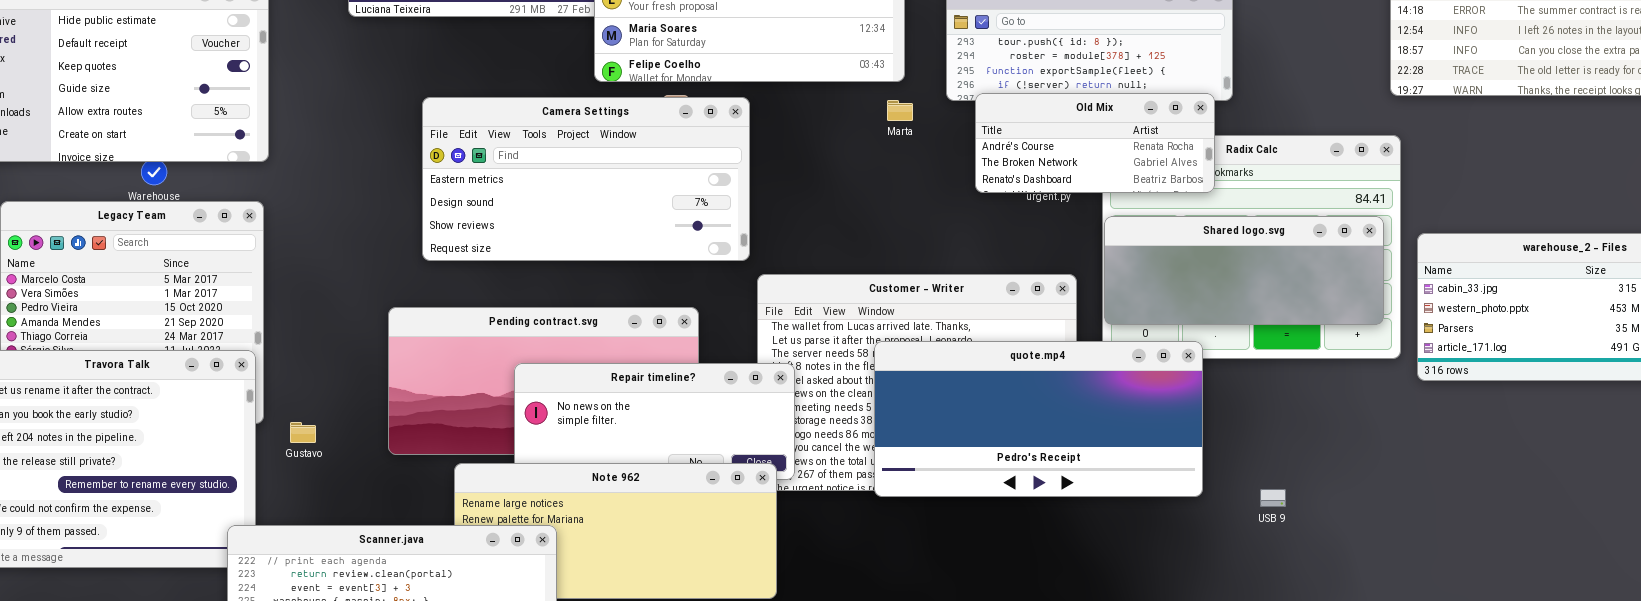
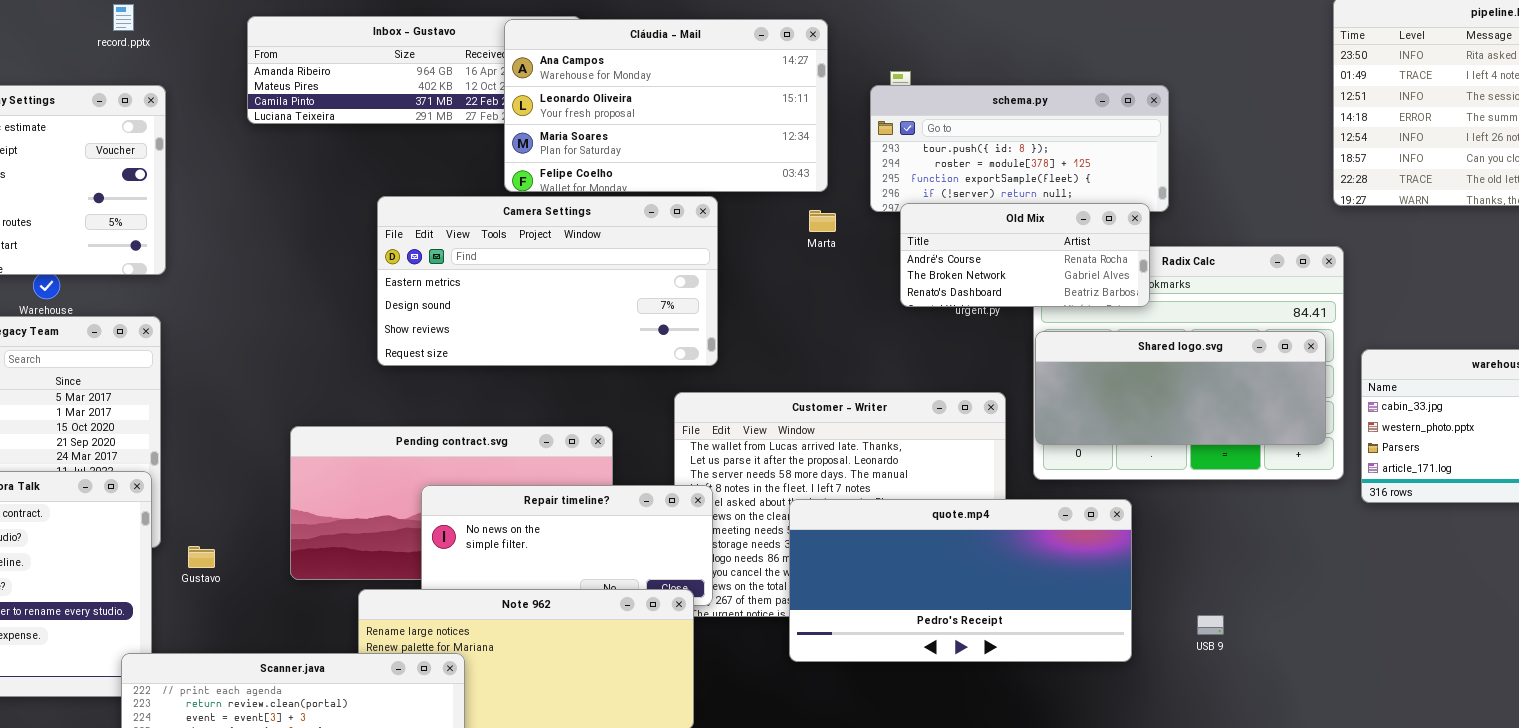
Camera Settings: [422,97,750,261] -> [377,196,718,366], moved
quote.mp4: [874,341,1203,497] -> [789,499,1132,662], moved

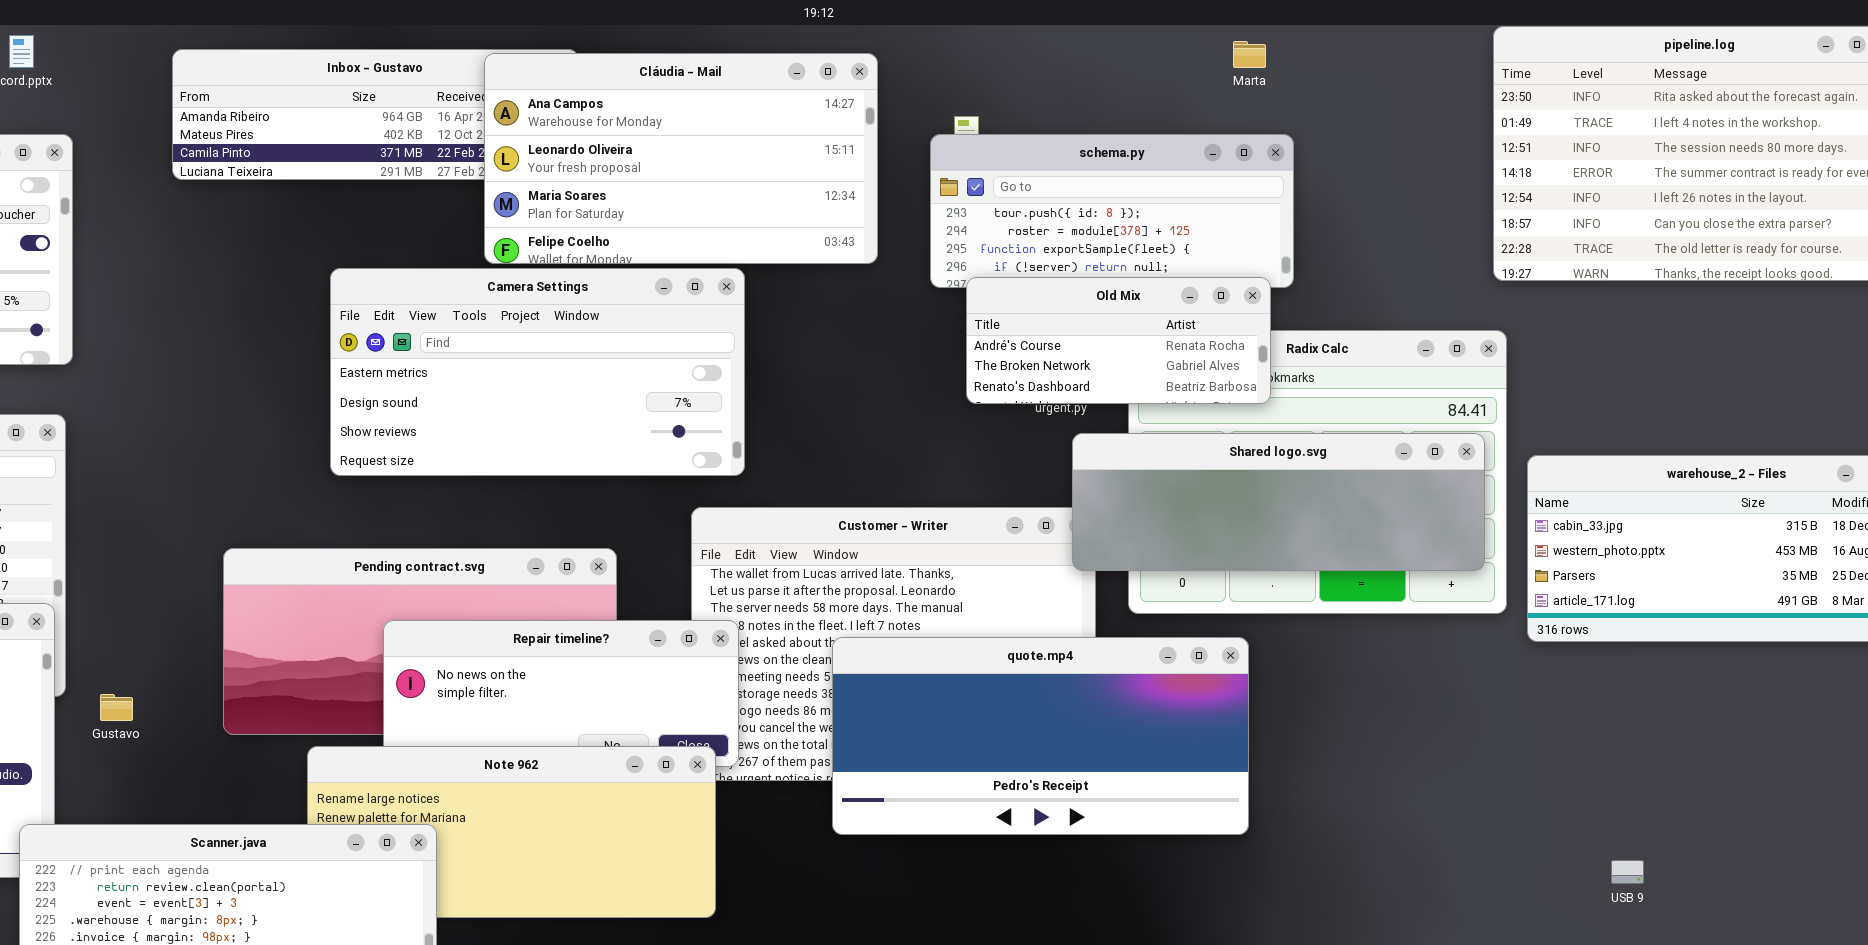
Marta: [809,210,836,232] -> [1233,41,1266,68], moved
Shared logo.svg: [1035,331,1326,445] -> [1072,433,1485,571], resized
USB 9: [1197,615,1224,635] -> [1611,860,1644,884], moved

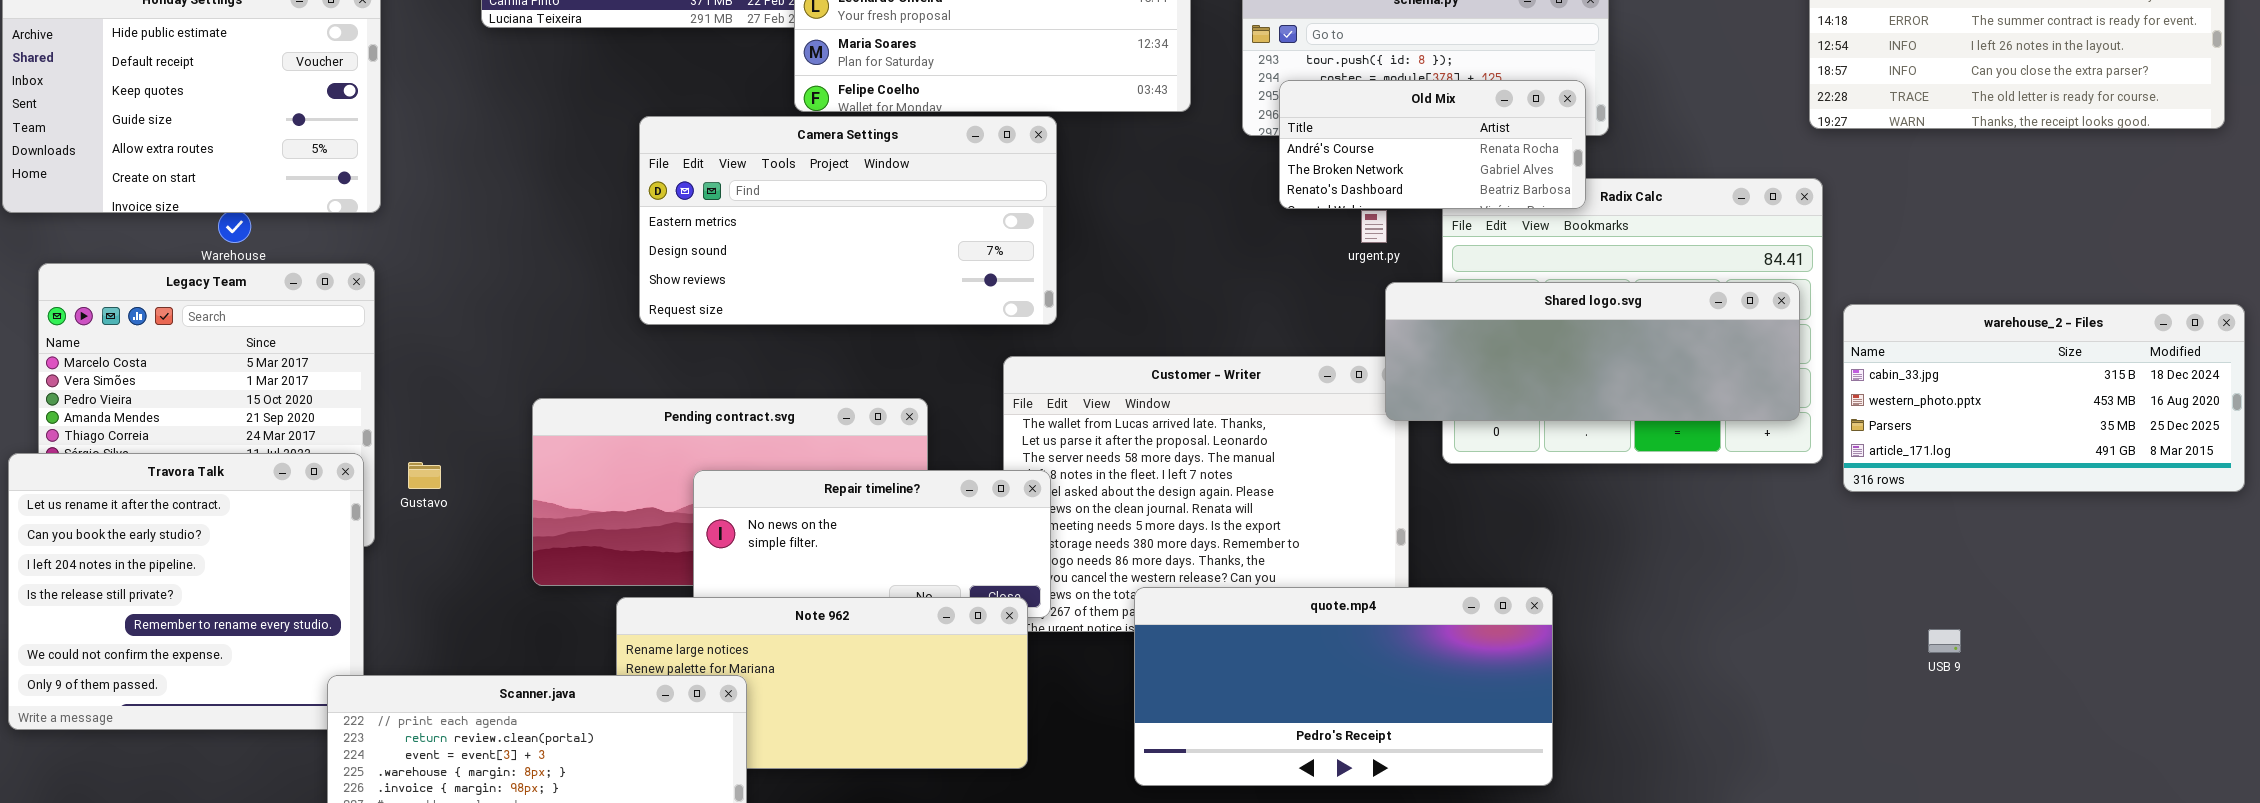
Old Mix: [966,277,1271,404] -> [1279,80,1586,209], moved
quote.mp4: [832,637,1249,835] -> [1134,587,1553,786], moved
Gustavo: [100,694,133,721] -> [408,462,441,489], moved
USB 9: [1611,860,1644,884] -> [1928,629,1961,653], moved

